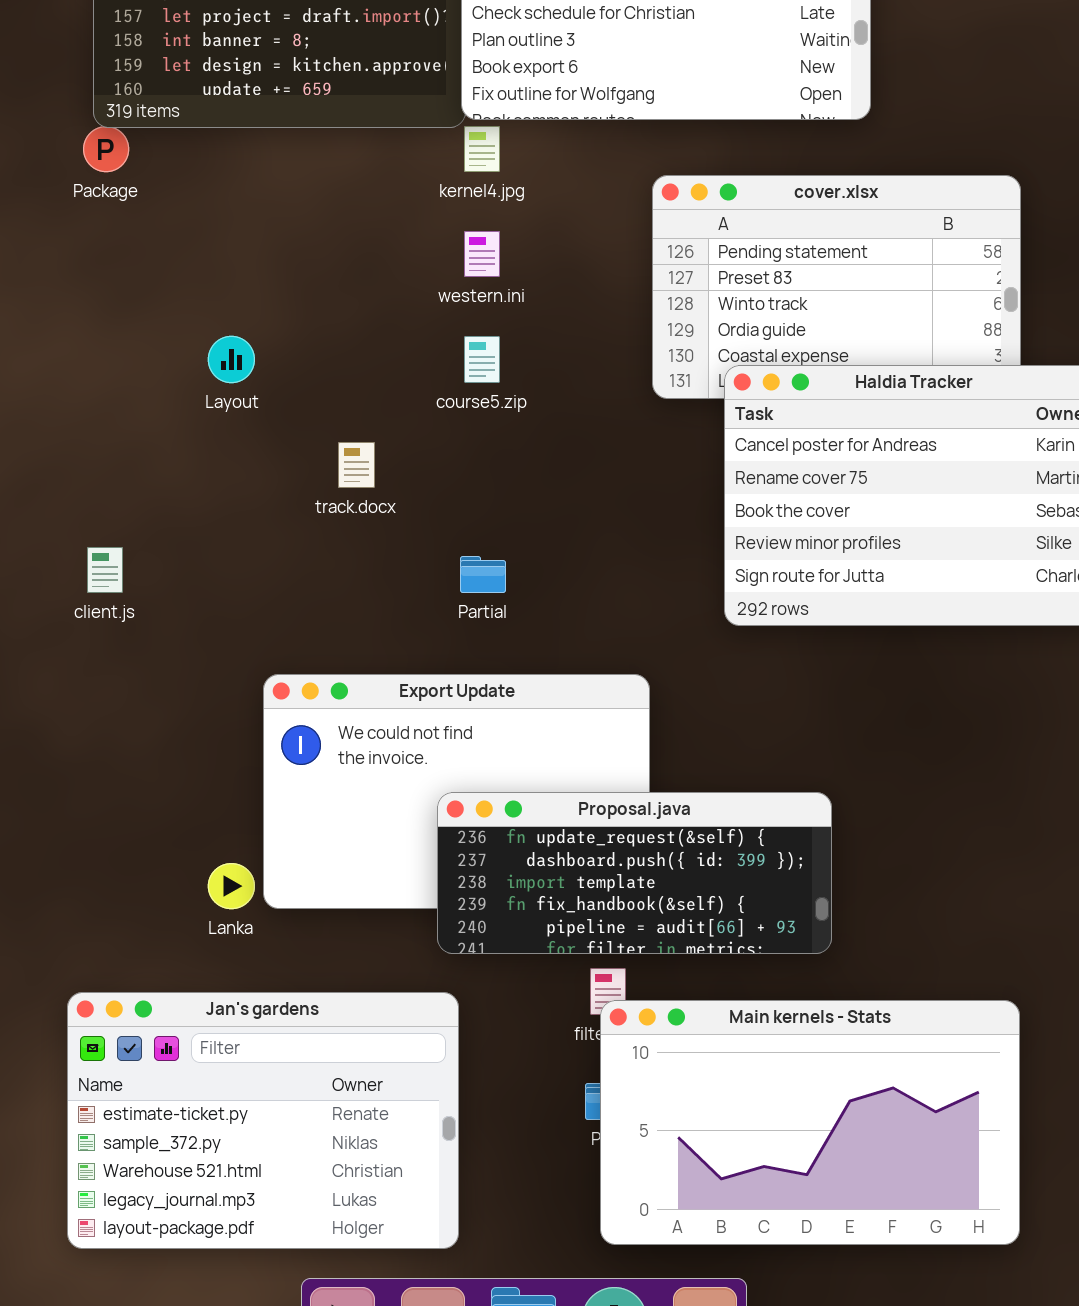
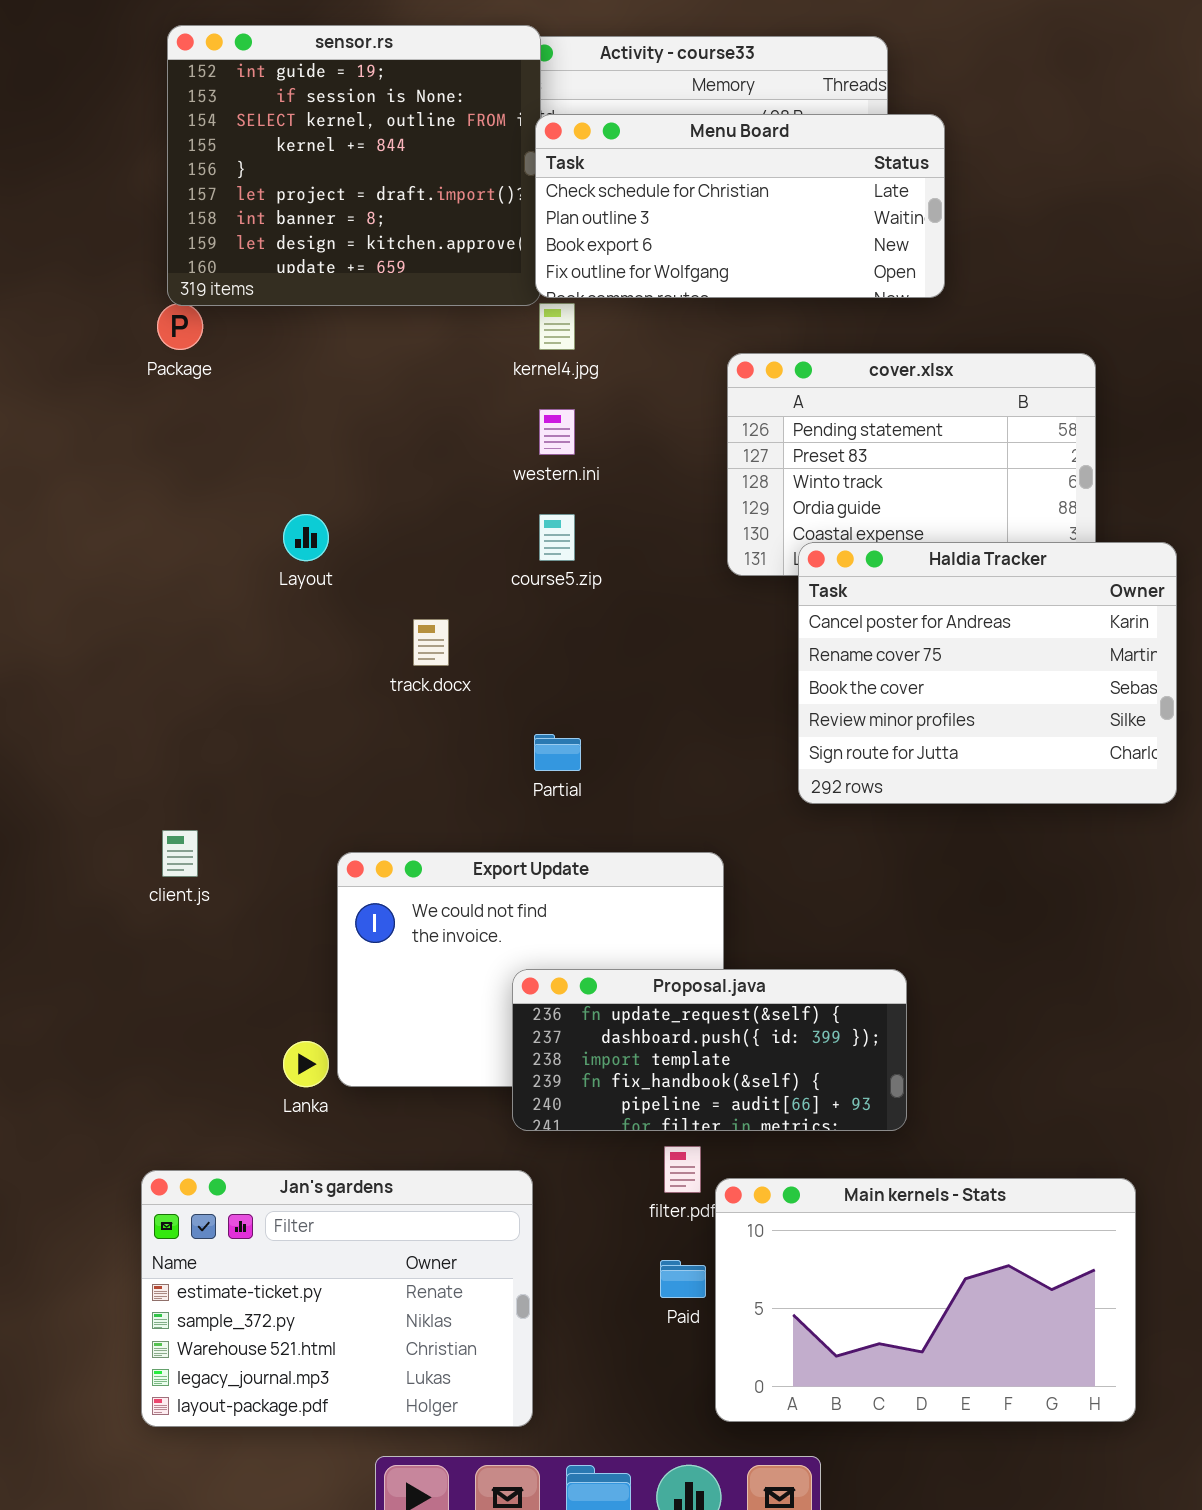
client.js: [87,547,123,593] -> [162,830,198,877], moved
Main kernels - Stats: [600,1000,1020,1245] -> [715,1178,1136,1422], moved

